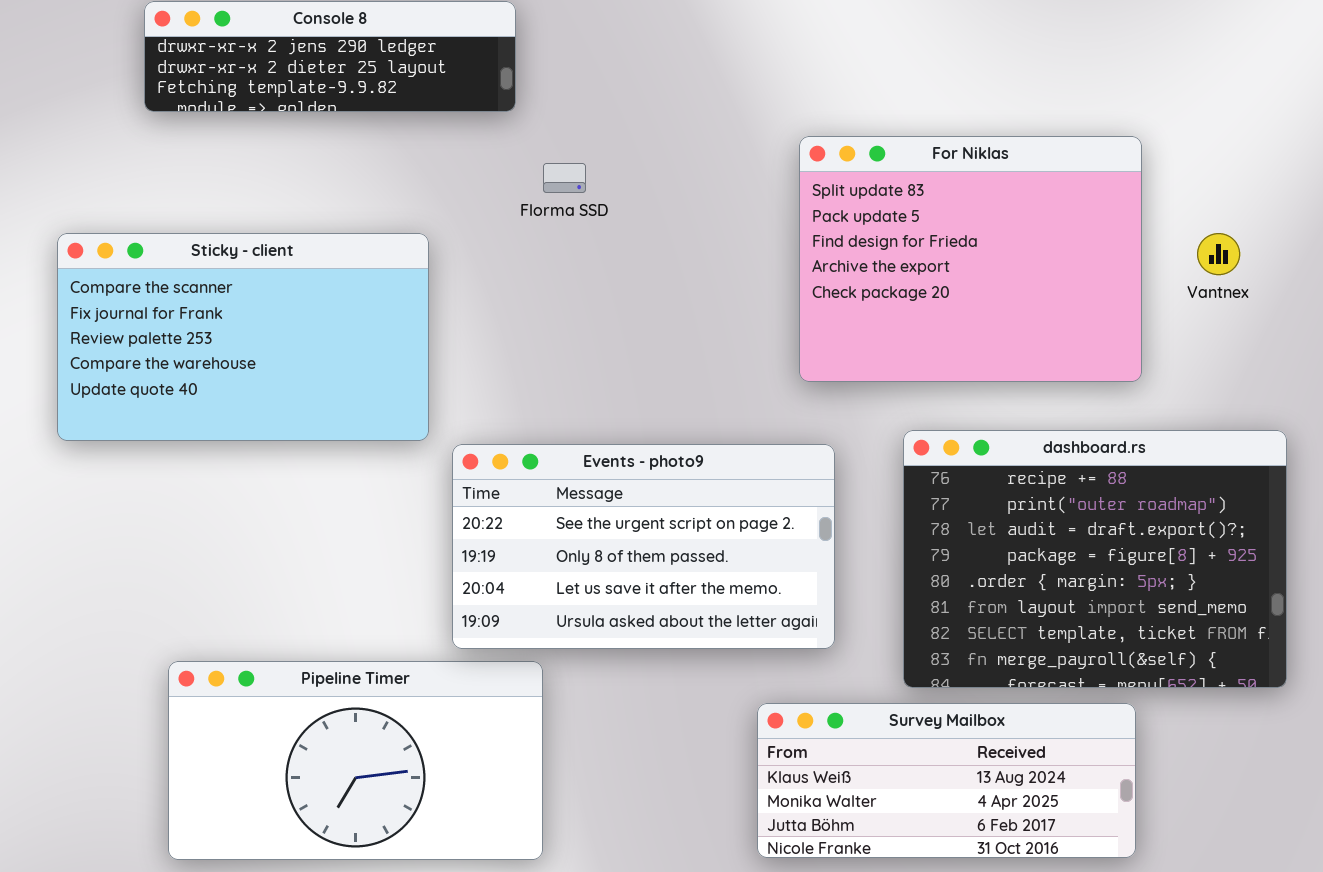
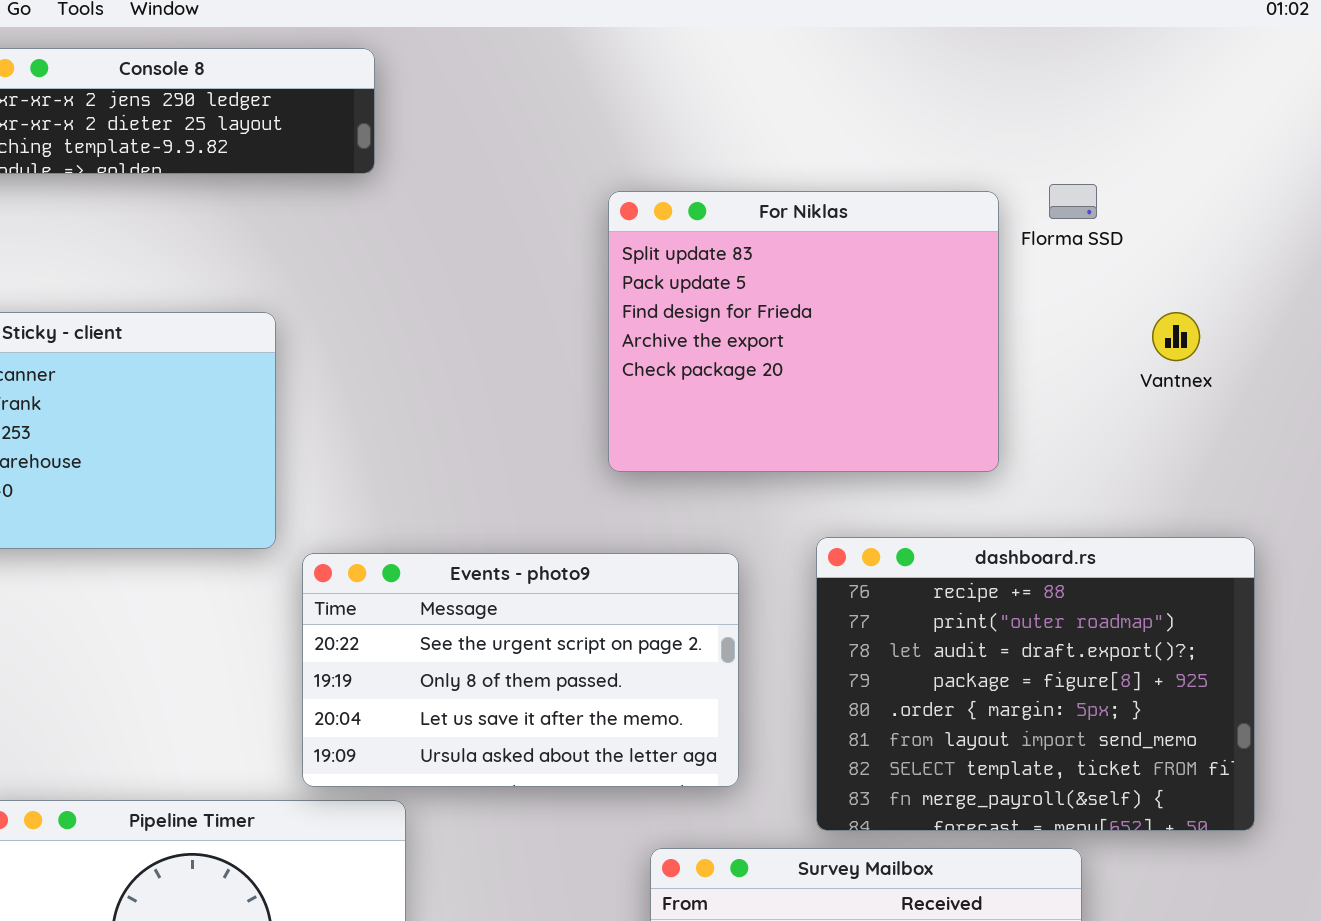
For Niklas: [799,136,1142,382] -> [608,191,999,472], moved
Florma SSD: [543,163,586,193] -> [1049,184,1097,219], moved

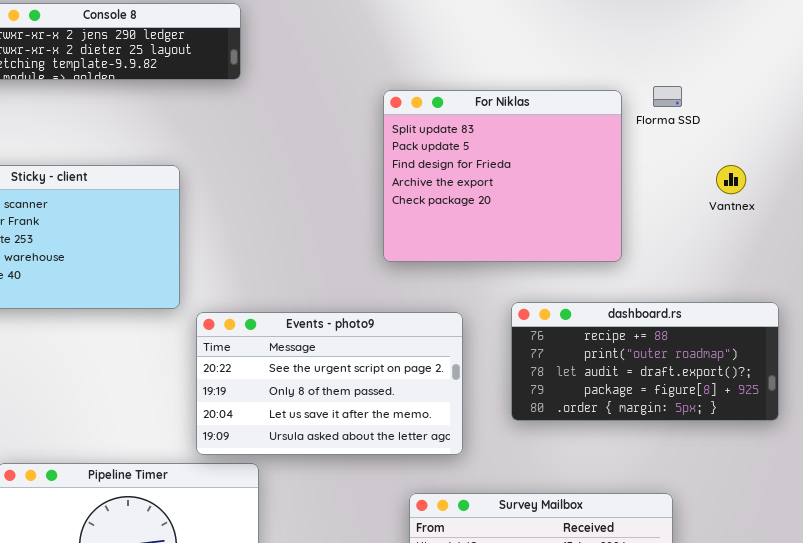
dashboard.rs: [816,537,1255,831] -> [511,302,779,421], resized

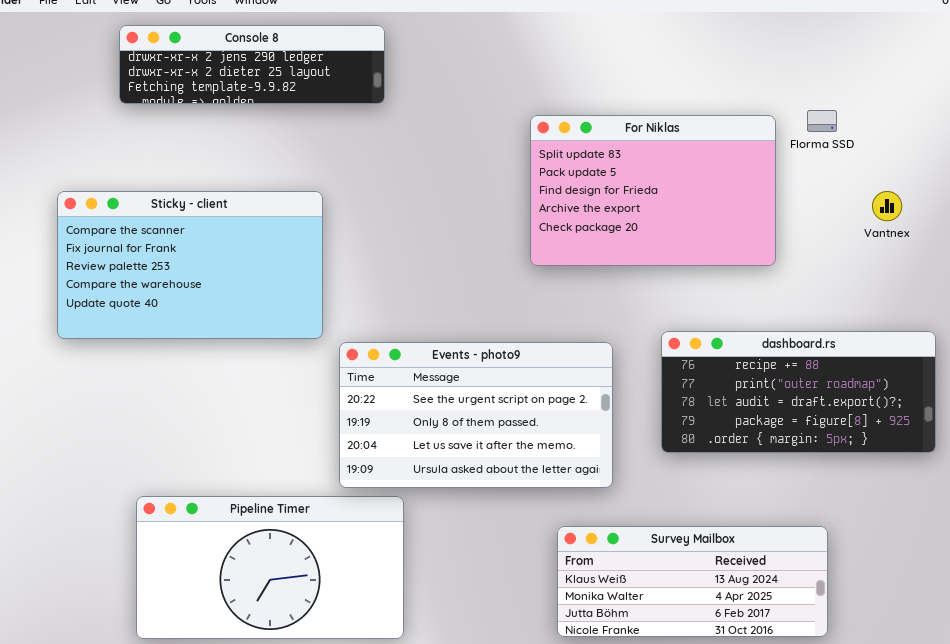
For Niklas: [383,90,622,262] -> [530,115,776,266], resized

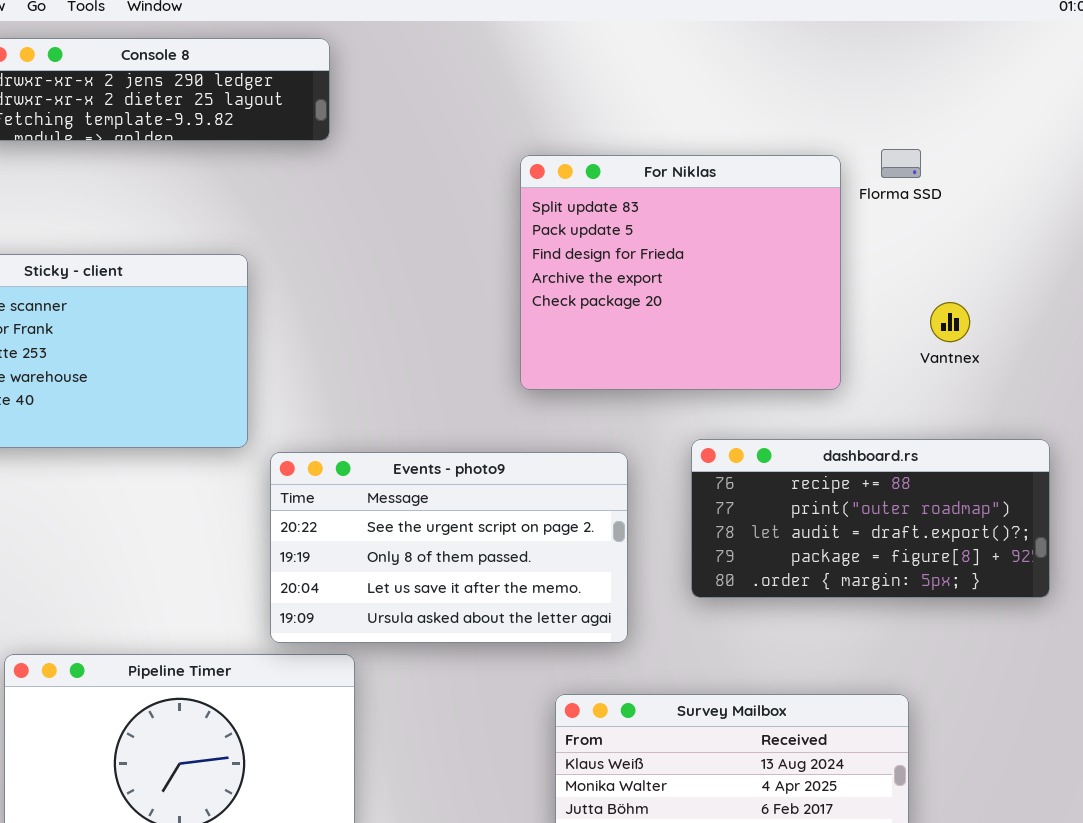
For Niklas: [530,115,776,266] -> [520,155,841,390], resized
Vantnex: [872,191,902,221] -> [930,302,970,342], moved

